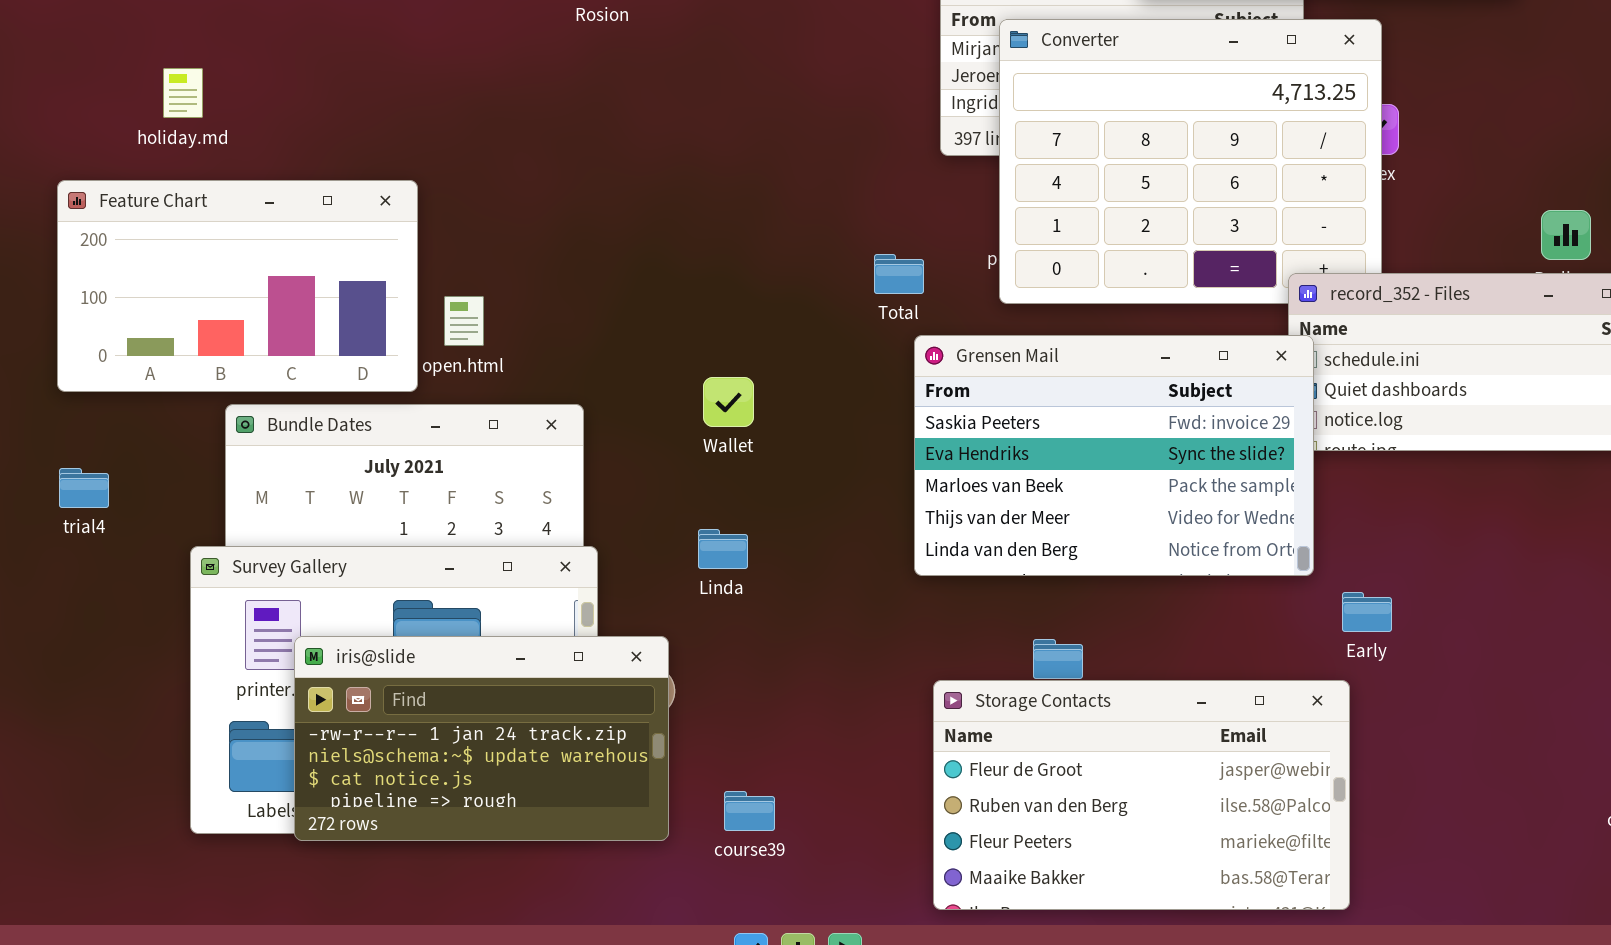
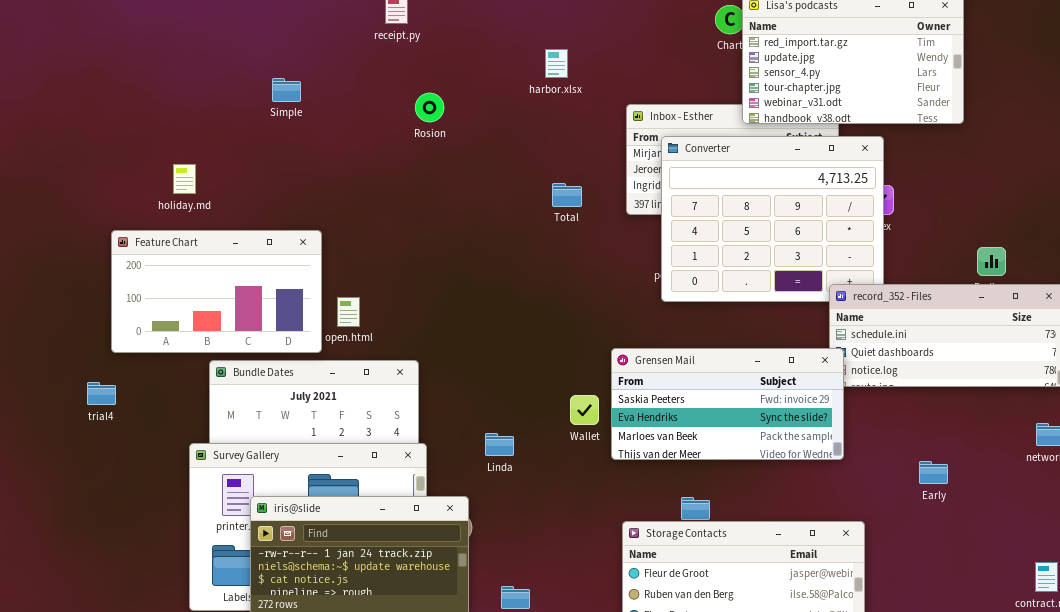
Total: [874,254,924,294] -> [552,183,582,207], moved
Grensen Mail: [914,335,1314,576] -> [611,348,844,460], resized
Wallet: [703,377,754,427] -> [570,395,599,425], moved
trial4: [59,468,109,508] -> [87,382,116,405], moved
Early: [1342,592,1392,632] -> [919,461,948,484], moved

